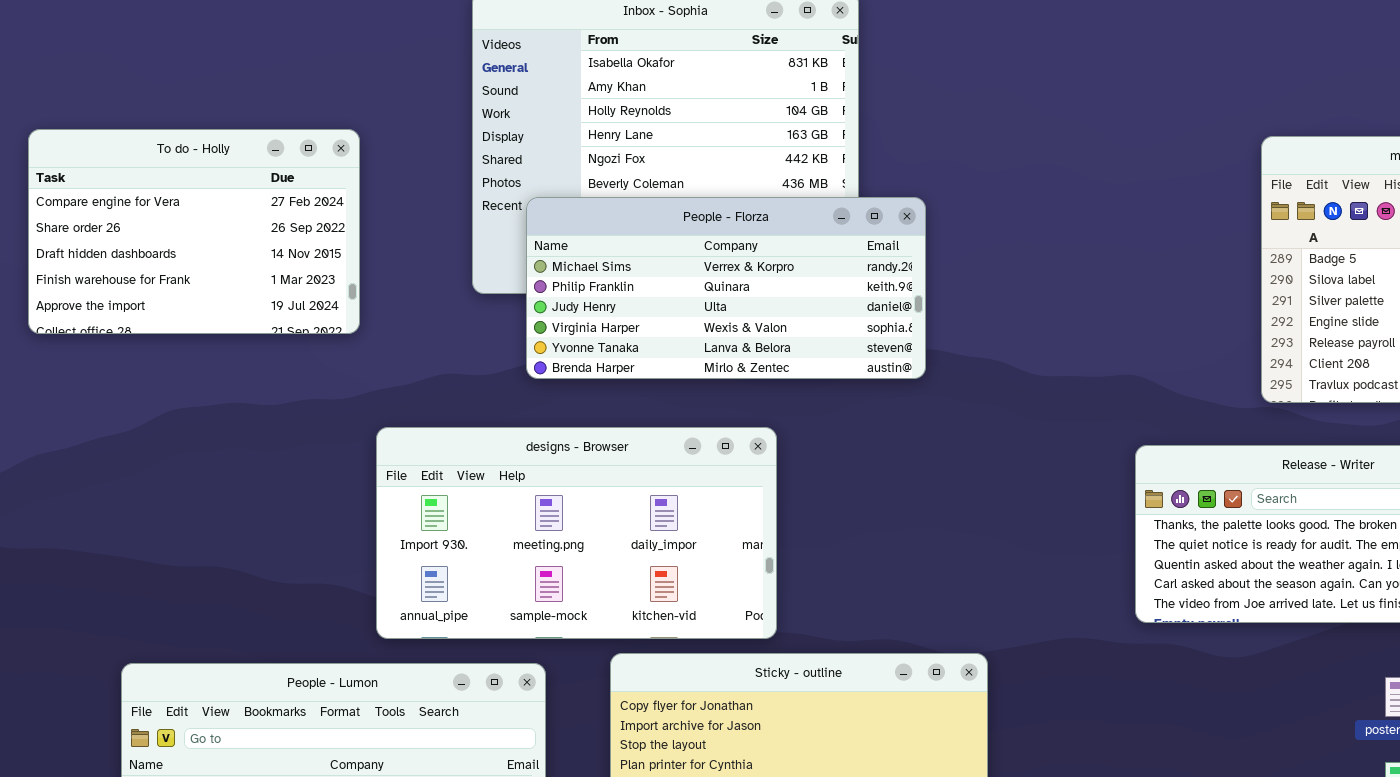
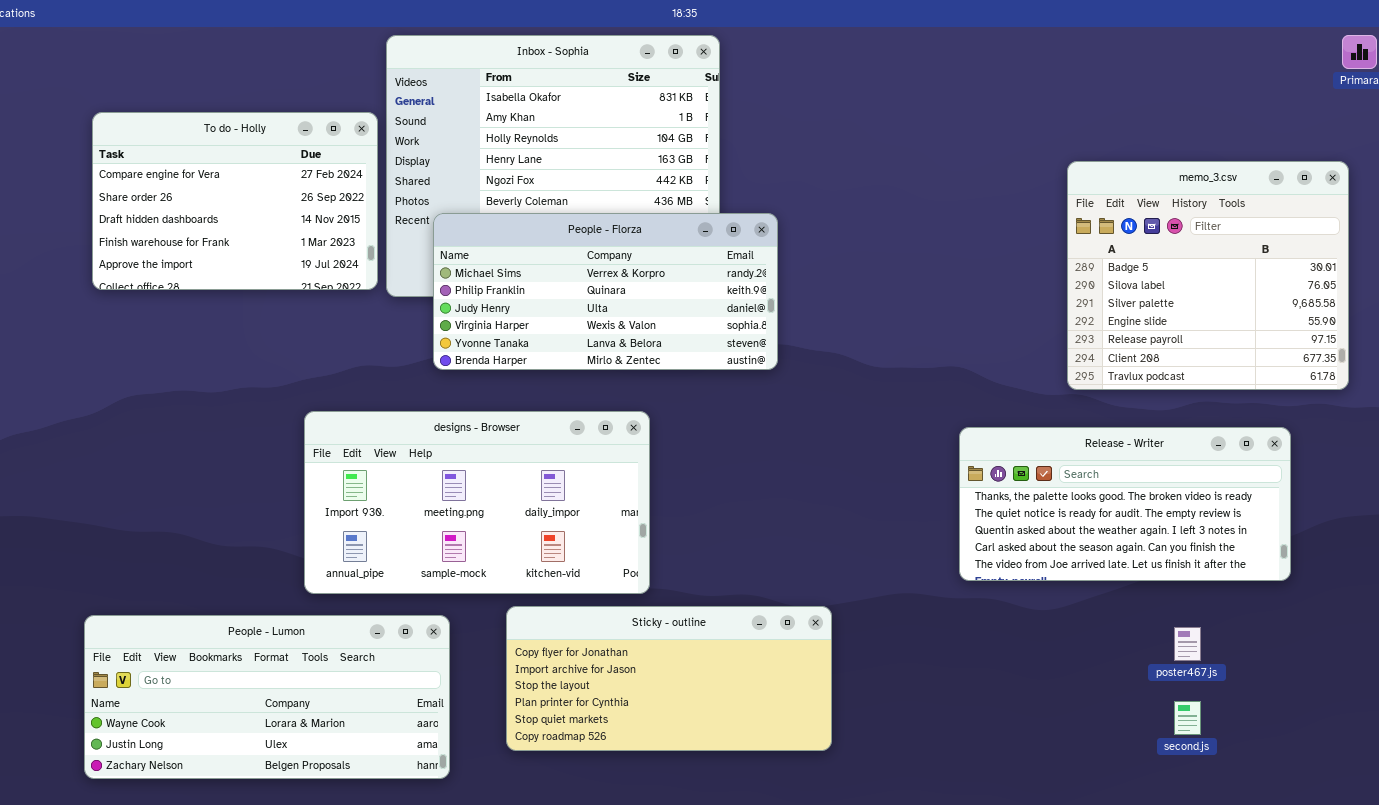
To do - Holly: [28,129,360,334] -> [92,112,378,290], moved

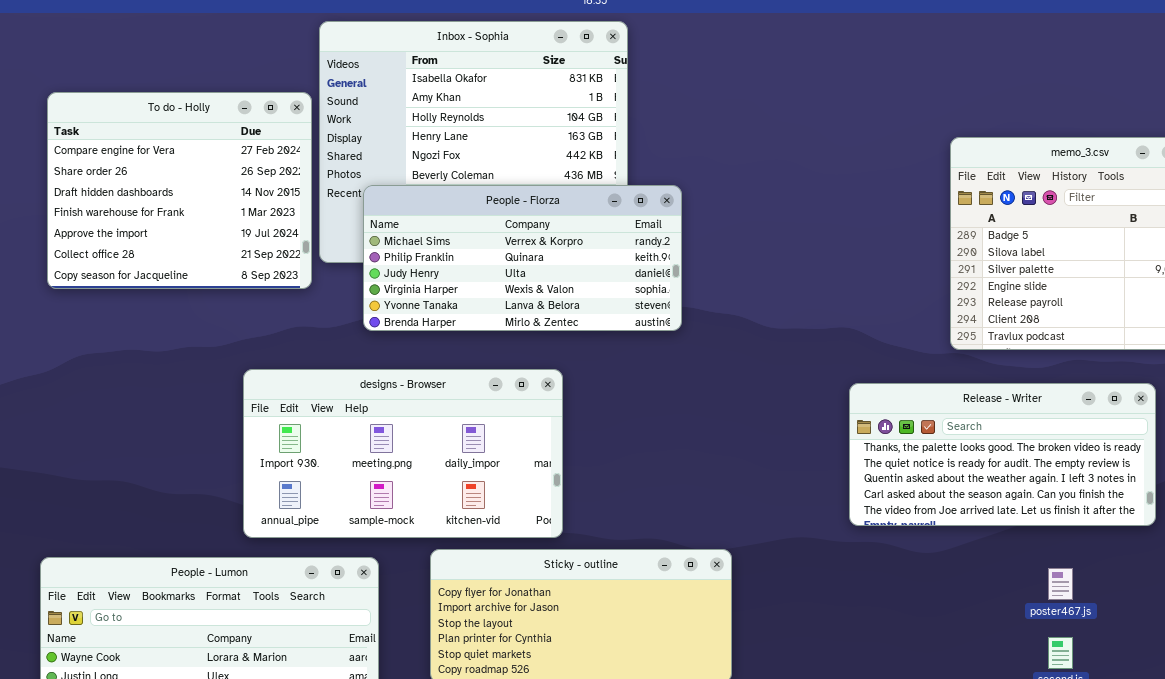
To do - Holly: [92,112,378,290] -> [47,92,312,289], resized

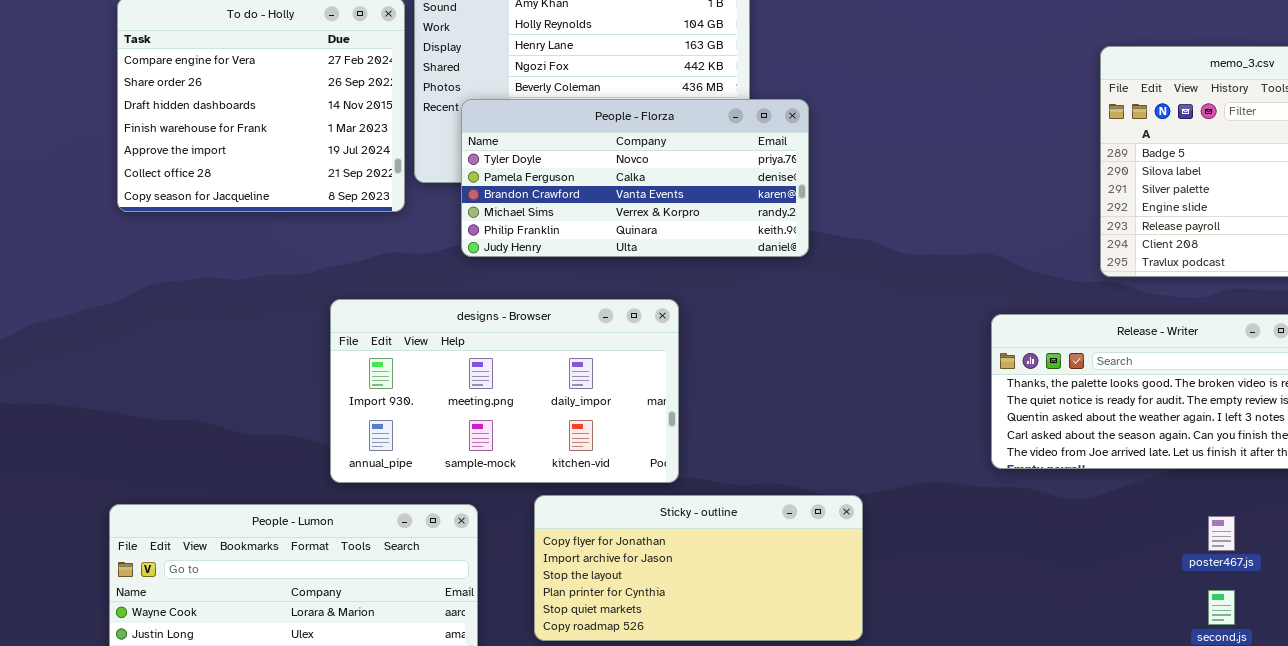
People - Florza: [363,185,682,331] -> [461,99,809,257], scrolled up 3 rows

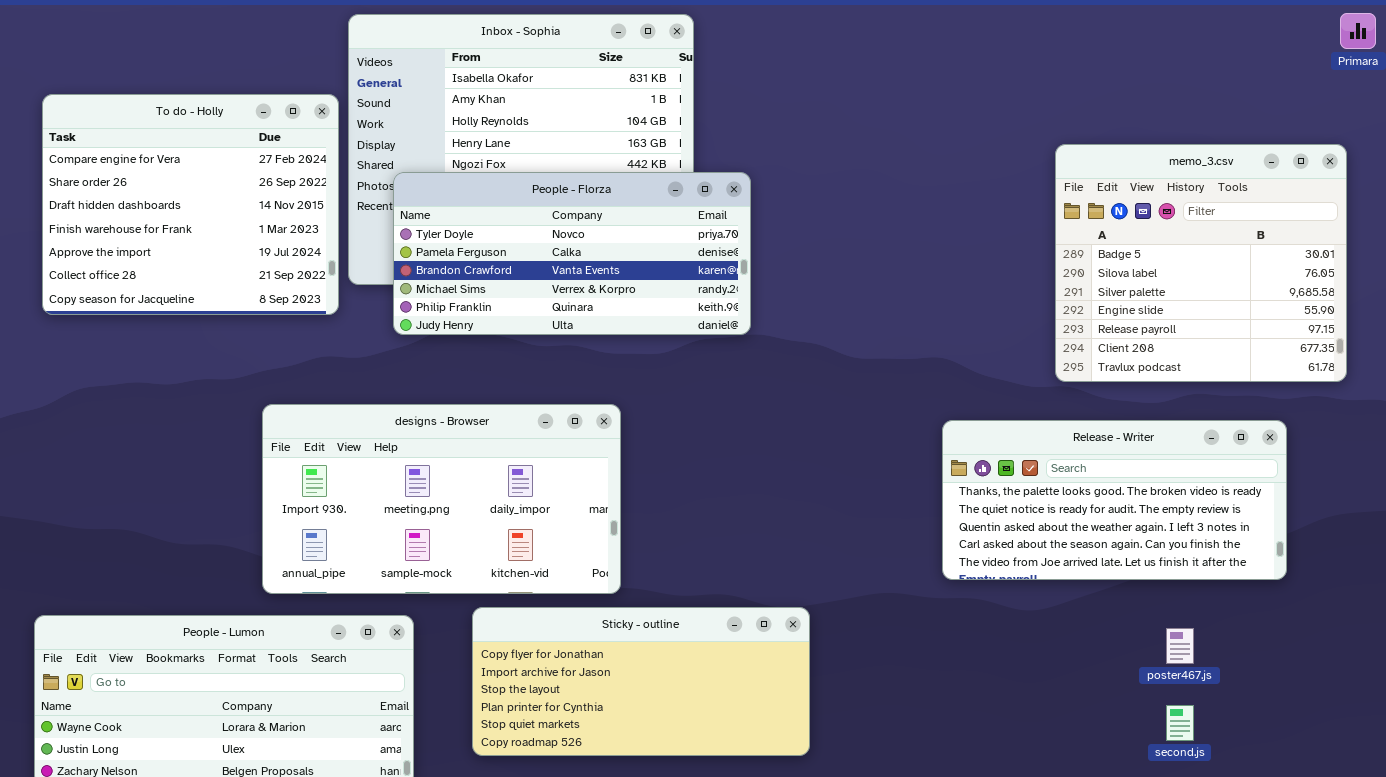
People - Florza: [461,99,809,257] -> [393,172,751,335], moved

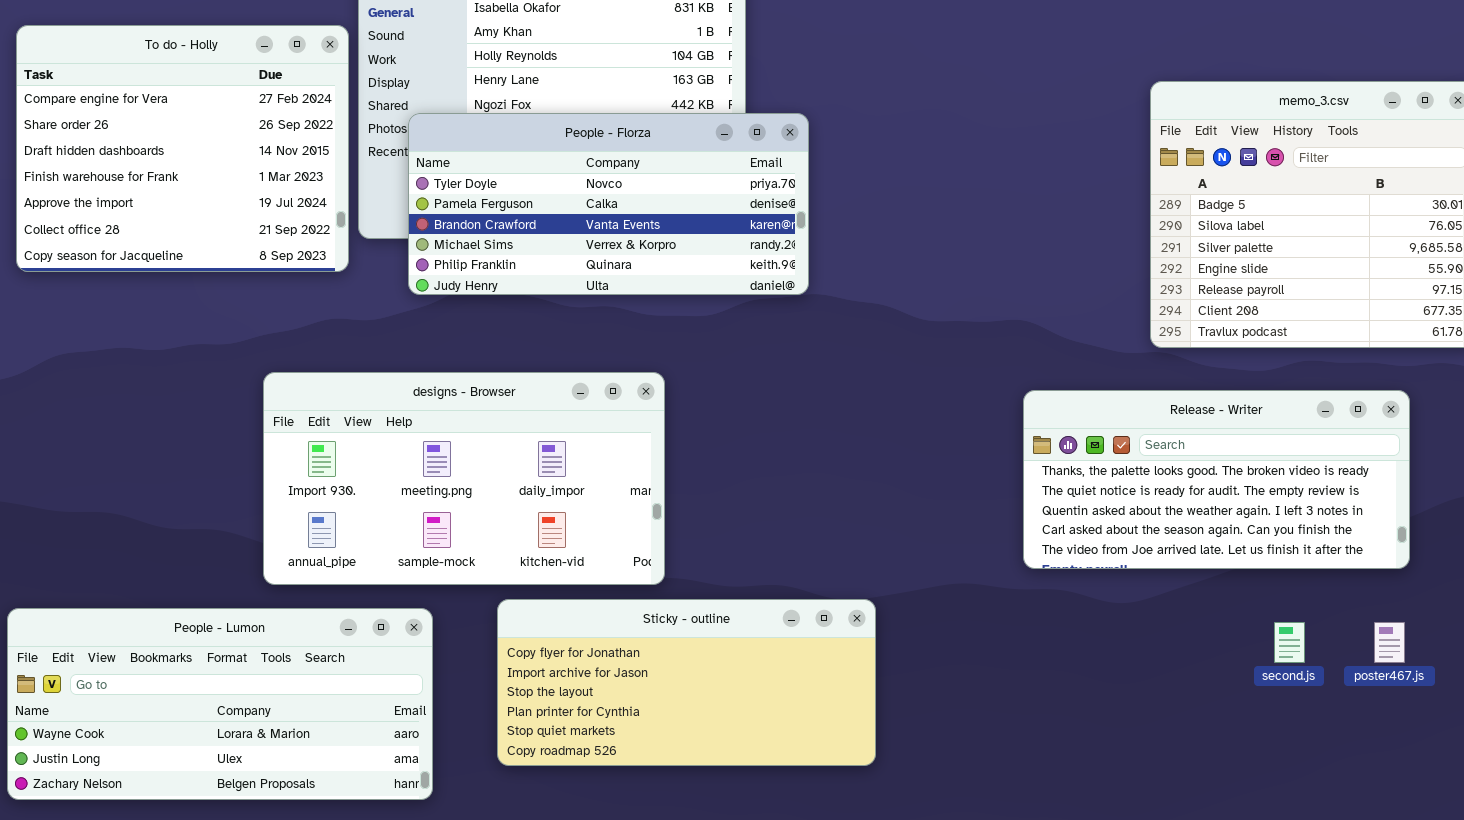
poster467.js: [1166,628,1194,664] -> [1374,622,1405,663], moved
second.js: [1166,705,1194,741] -> [1274,622,1305,663], moved

